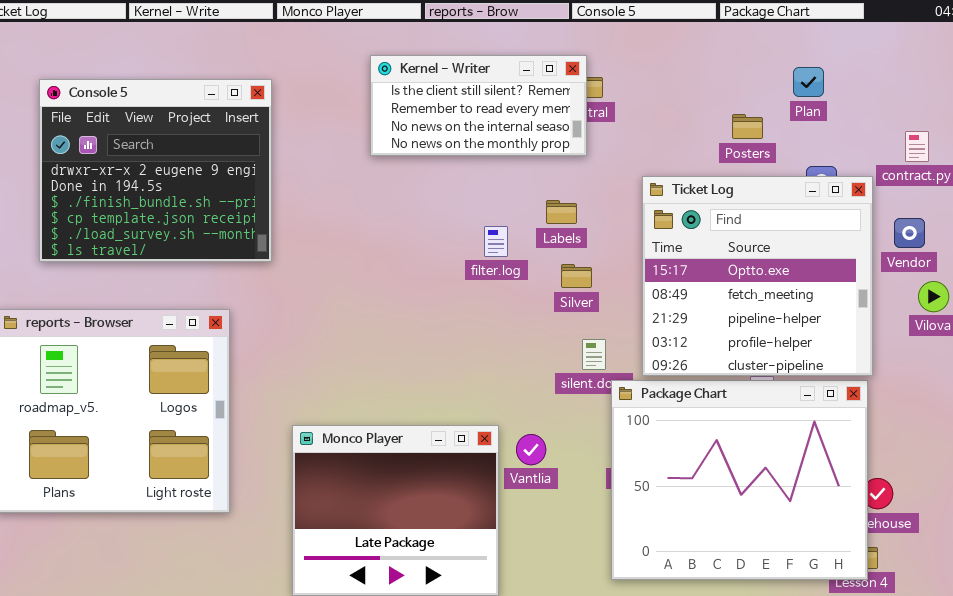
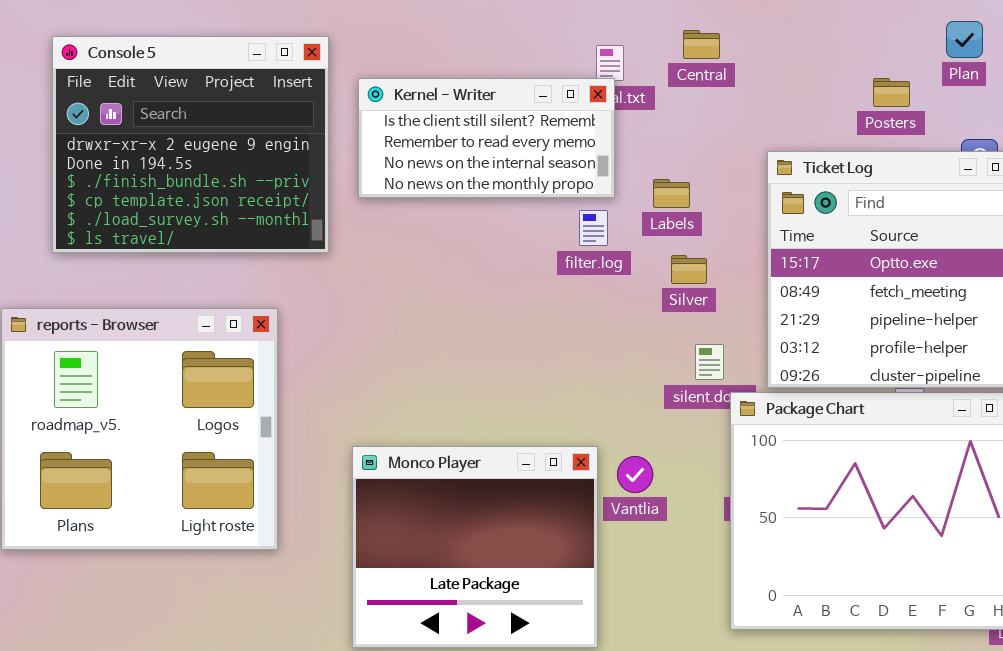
Kernel - Writer: [370,55,587,156] -> [358,78,615,198], moved

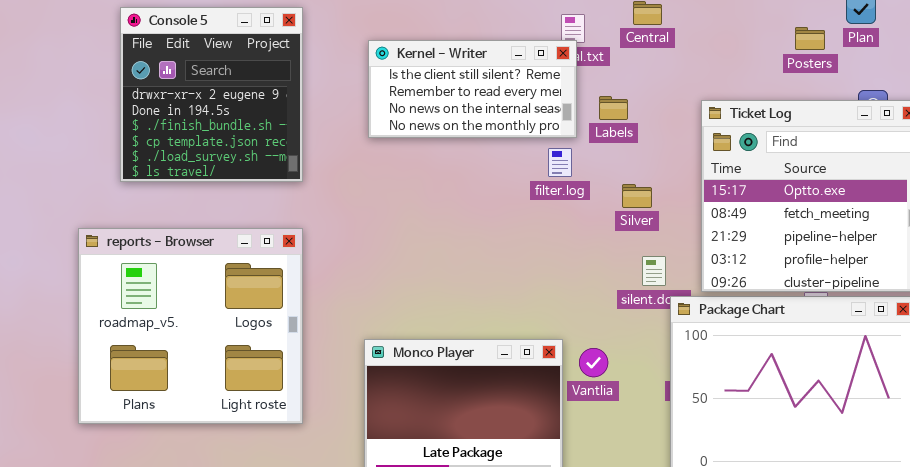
Console 5: [52,36,329,253] -> [120,7,303,182], resized
Posters: [873,78,910,107] -> [795,27,825,50], moved
Labels: [653,179,690,208] -> [599,96,628,120], moved

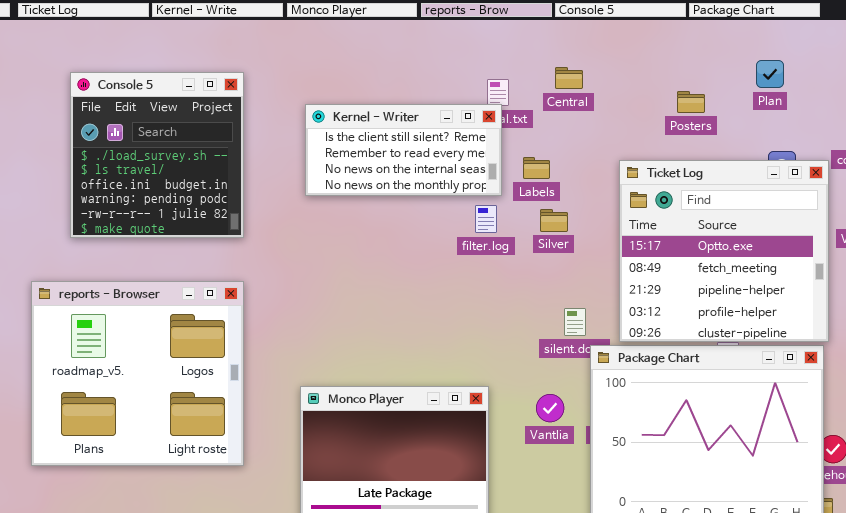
Console 5: [120,7,303,182] -> [70,72,244,238], scrolled down 4 rows
Posters: [795,27,825,50] -> [677,91,705,113], moved
Silver: [622,184,652,208] -> [540,209,568,232], moved
Vantlia: [579,348,608,377] -> [536,394,564,422], moved

